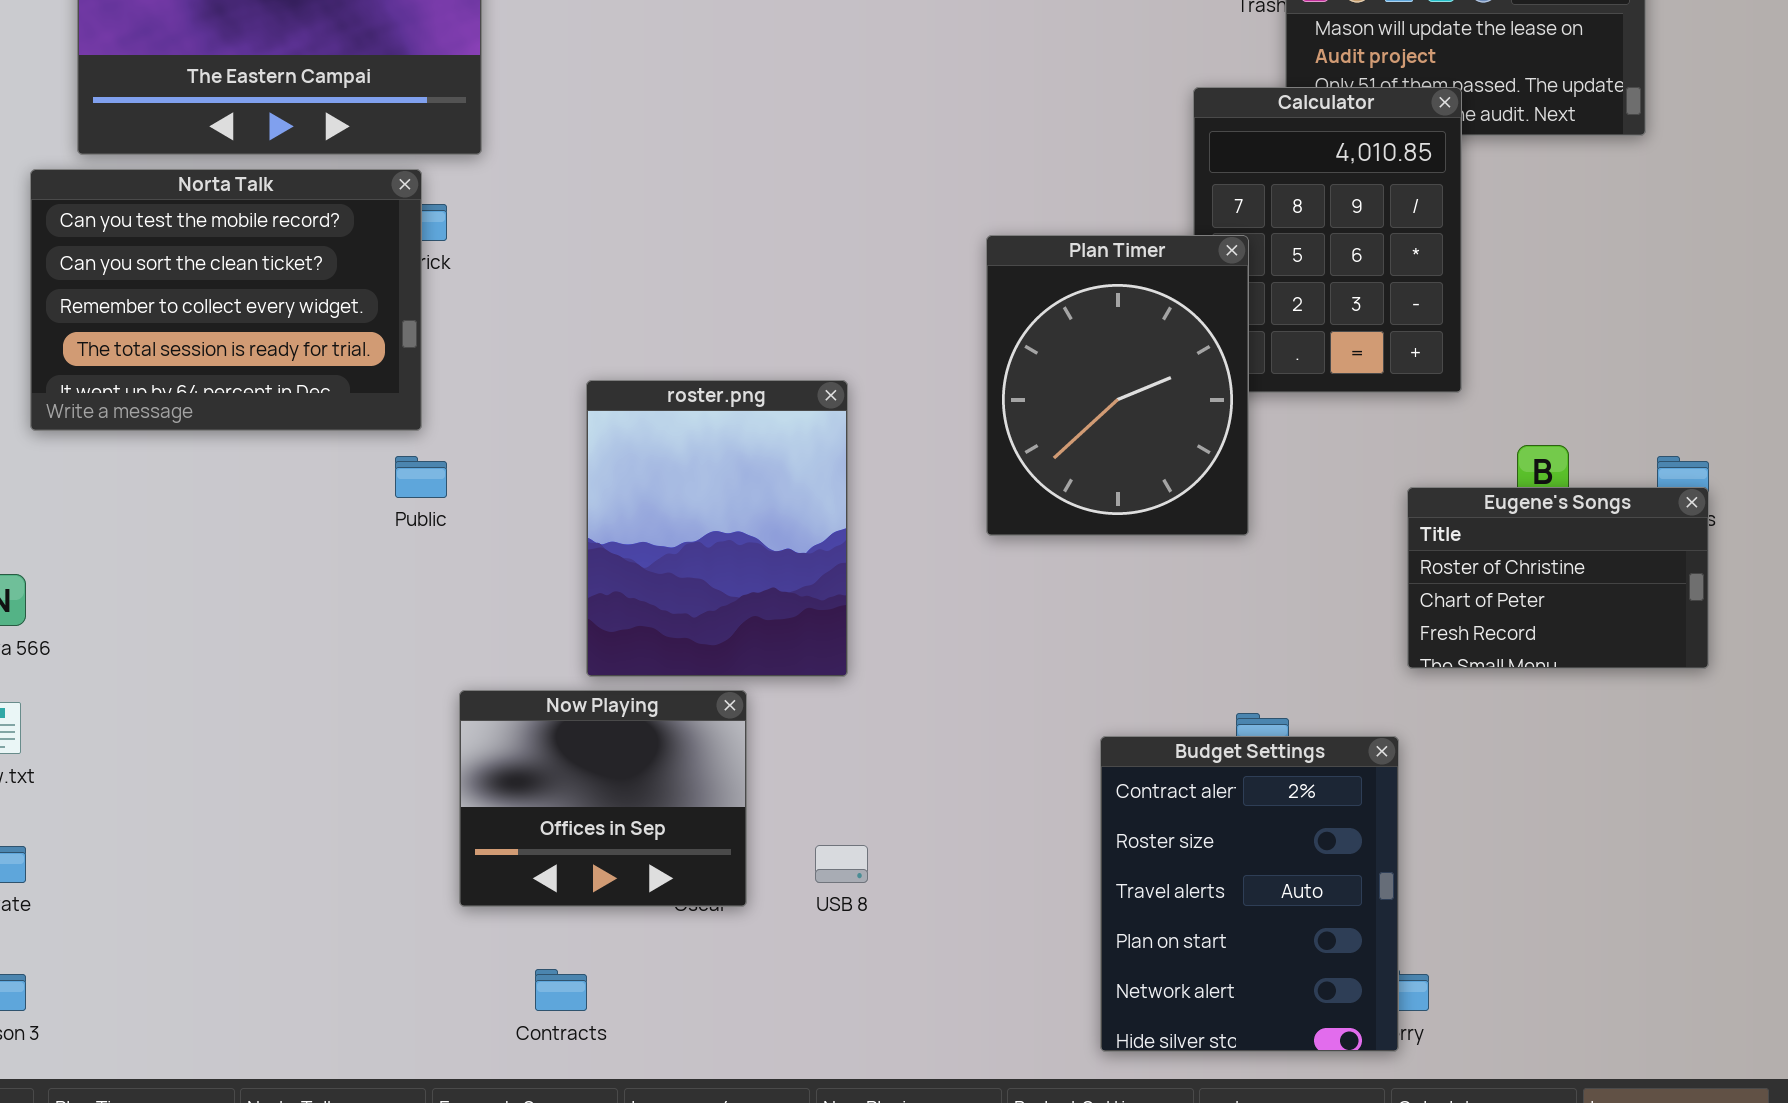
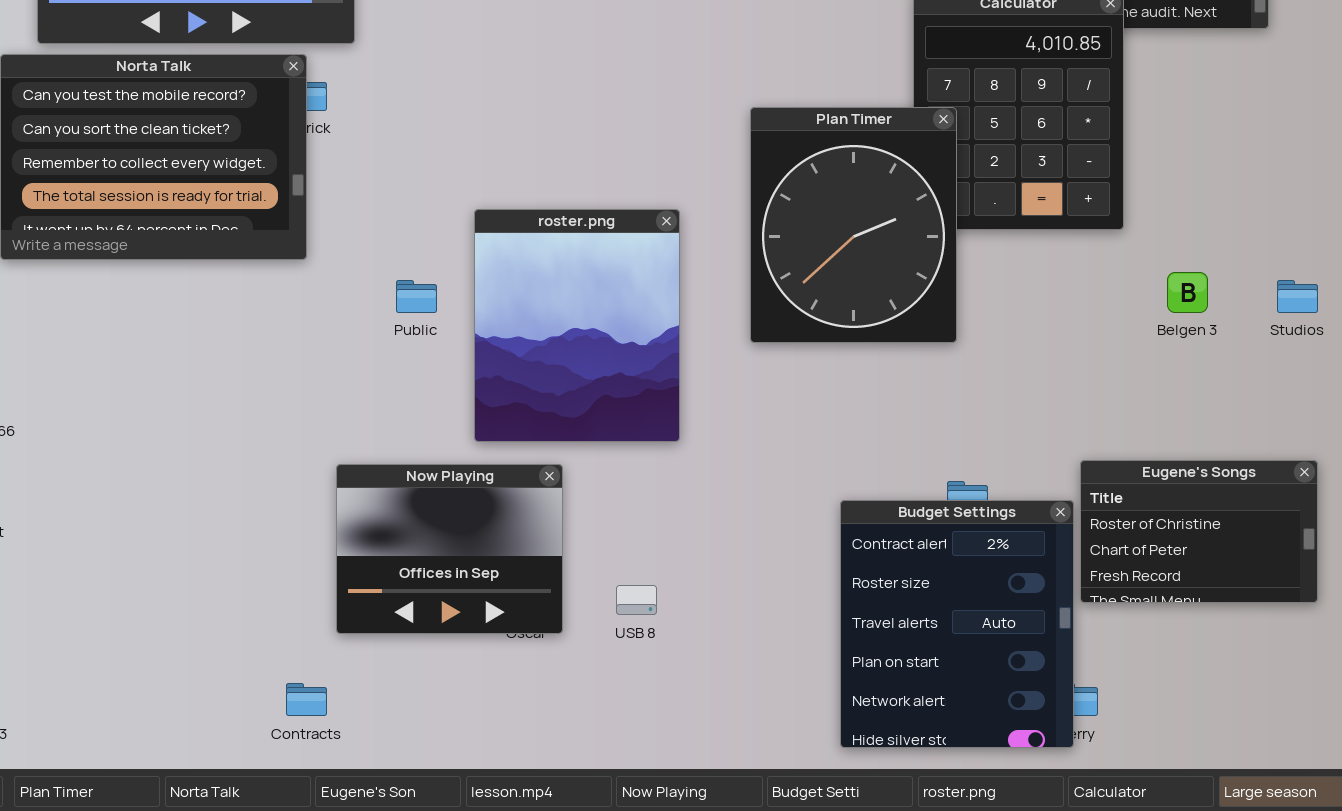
roster.png: [586,380,848,677] -> [474,209,680,442], moved
Public: [395,456,447,498] -> [396,280,437,313], moved
Eugene's Songs: [1407,487,1709,669] -> [1080,460,1318,603], moved
Contracts: [535,969,587,1011] -> [286,683,327,716], moved

